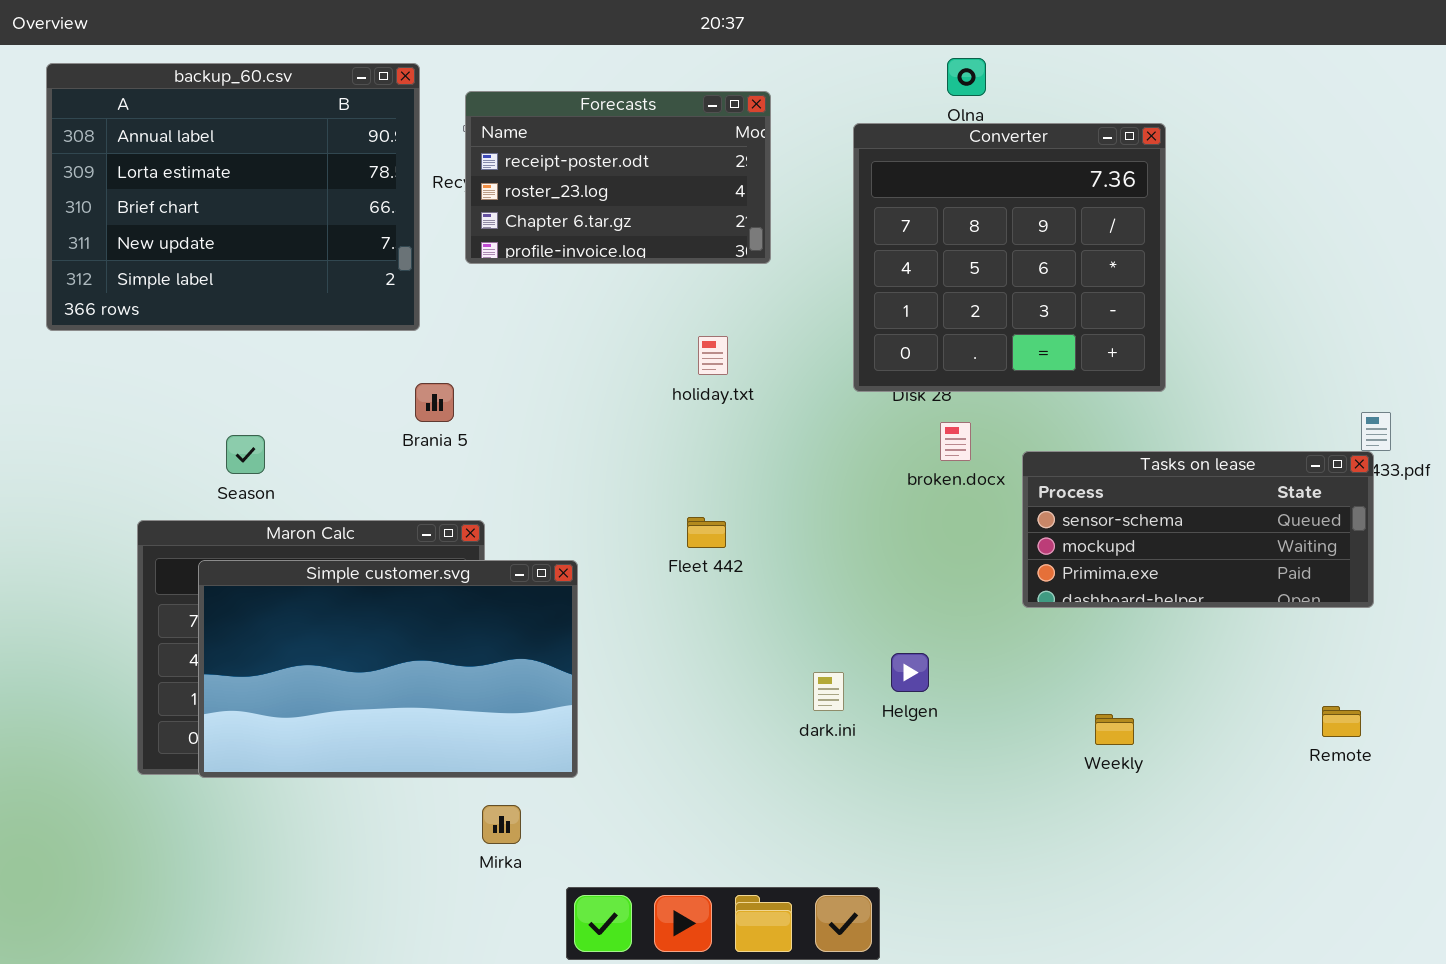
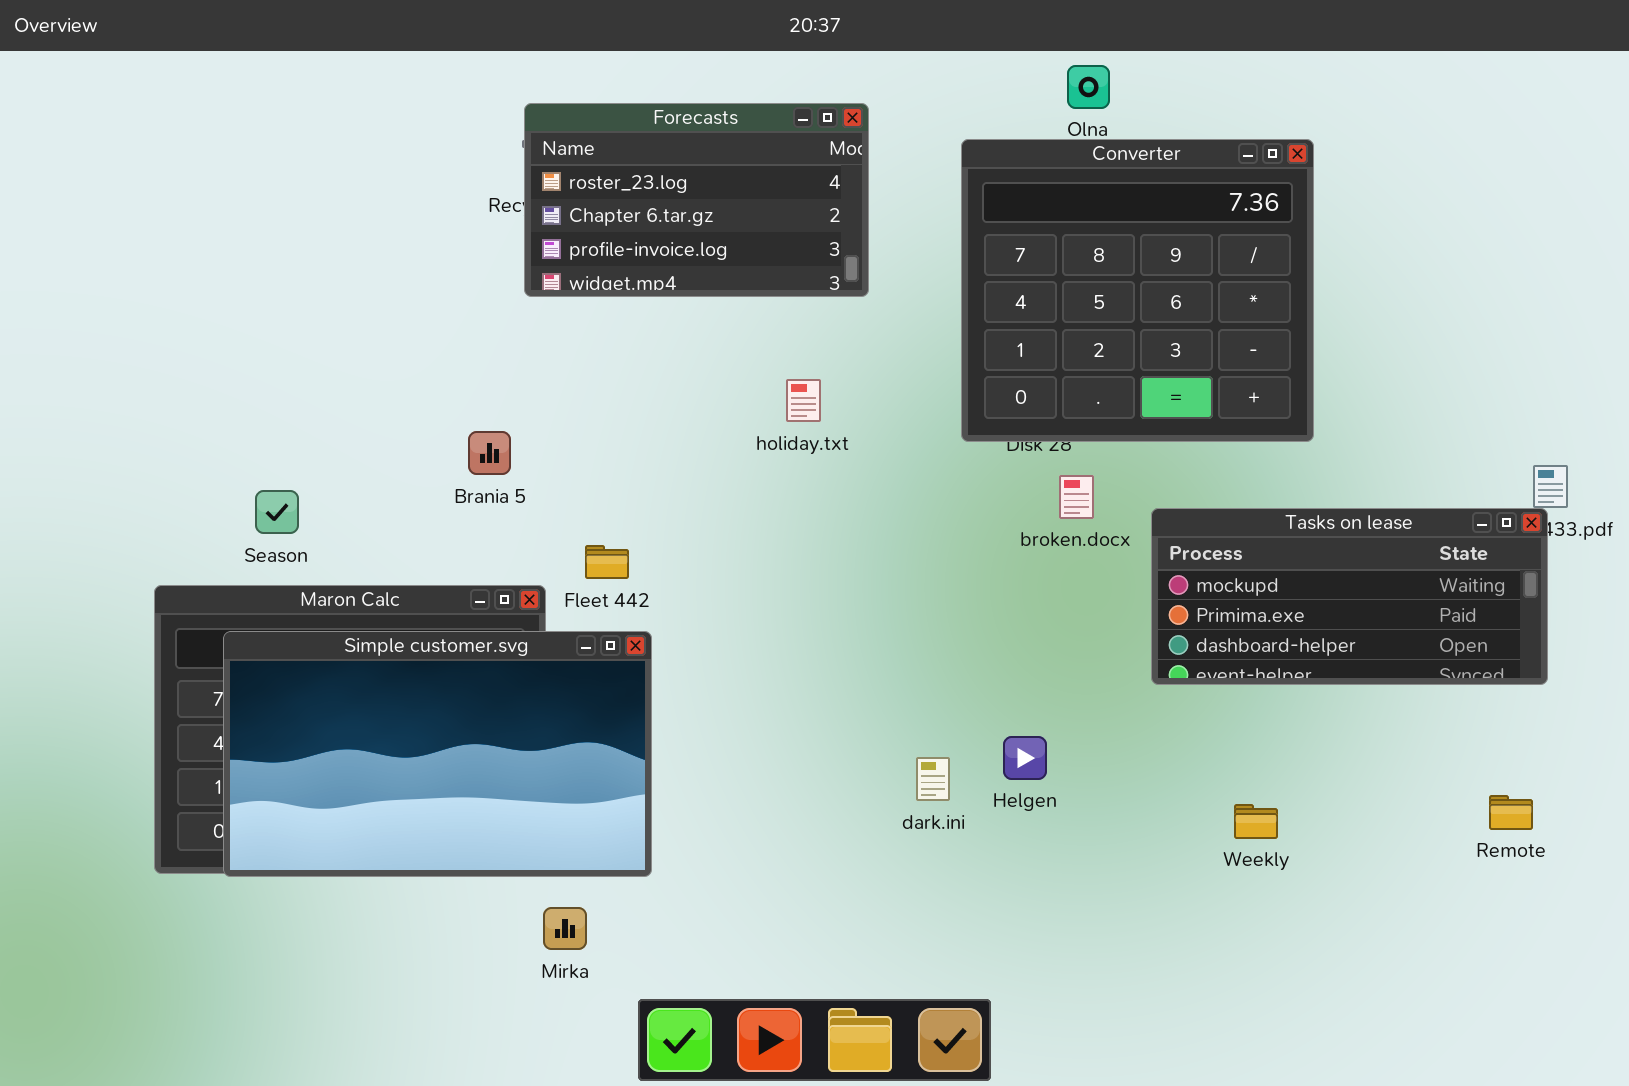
backup_60.csv: [46,63,420,331] -> none, closed
Forecasts: [465,91,771,264] -> [524,103,869,297], scrolled down 1 row
Tasks on lease: [1022,451,1374,608] -> [1151,508,1548,685], scrolled down 1 row
Fleet 442: [687,517,726,548] -> [585,545,629,579], moved

